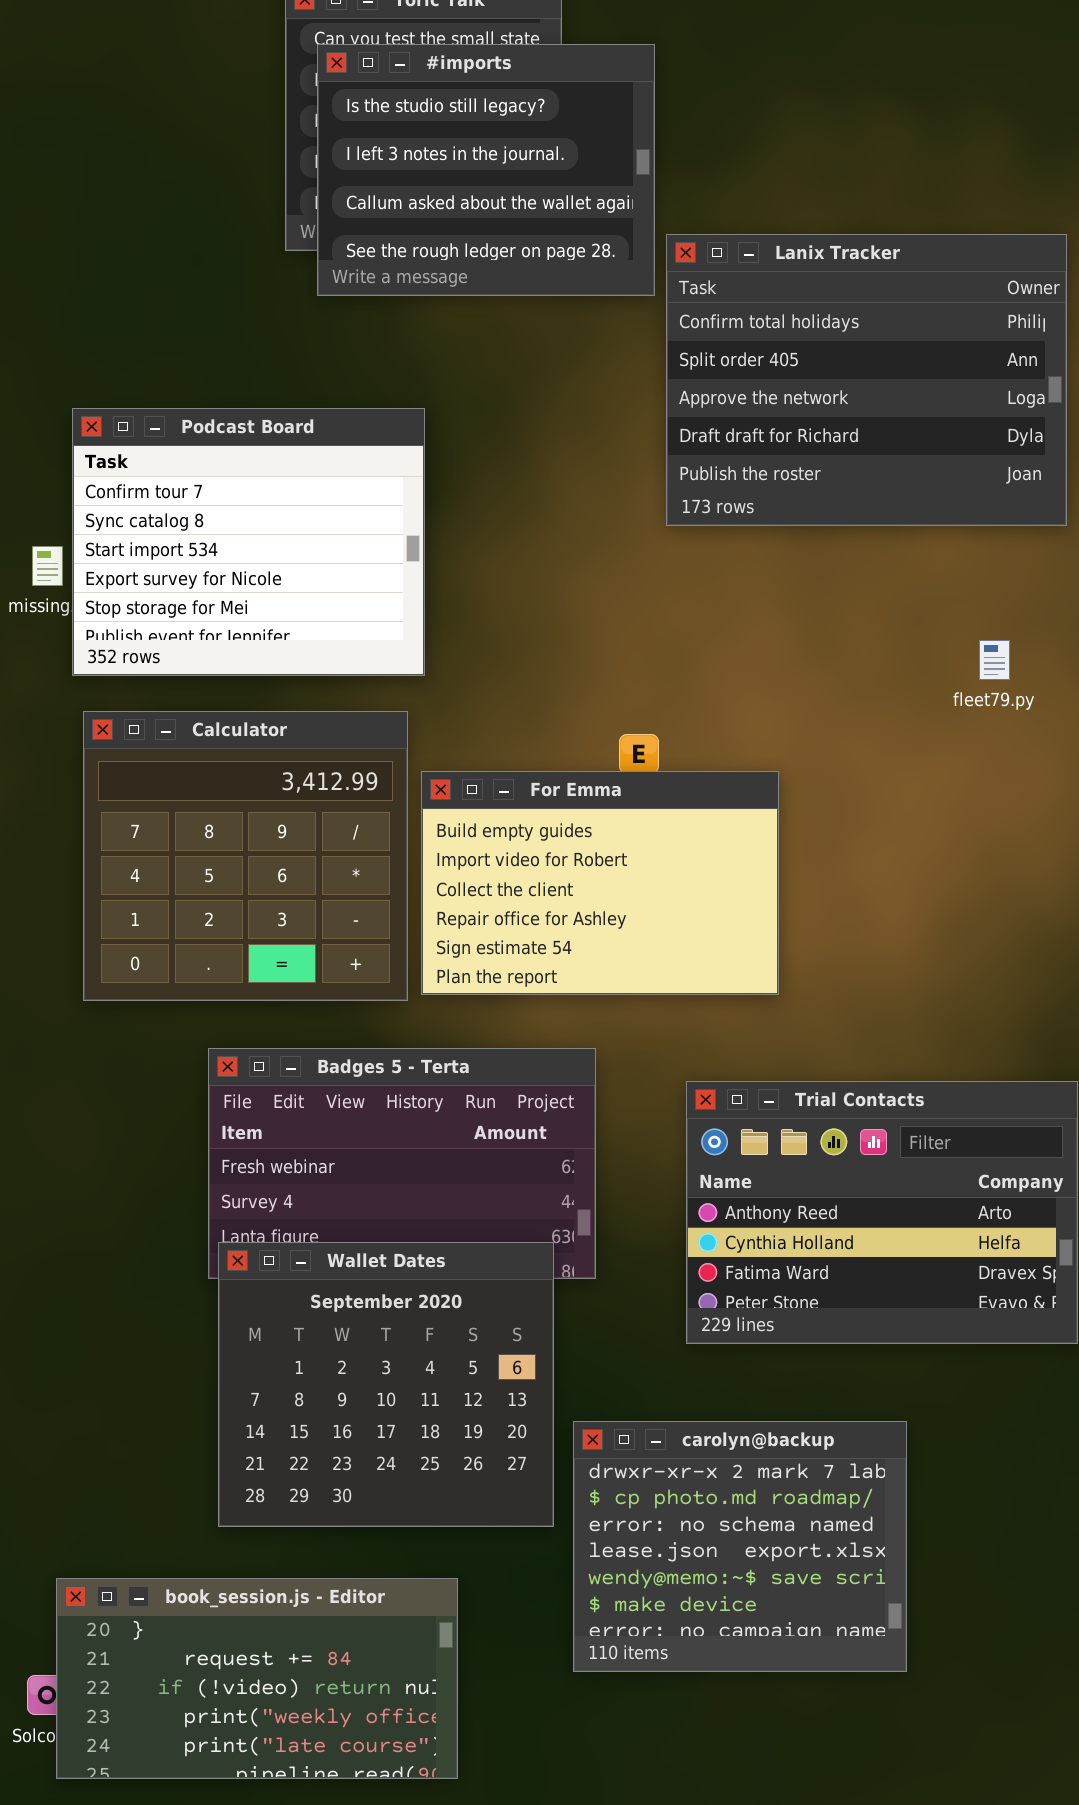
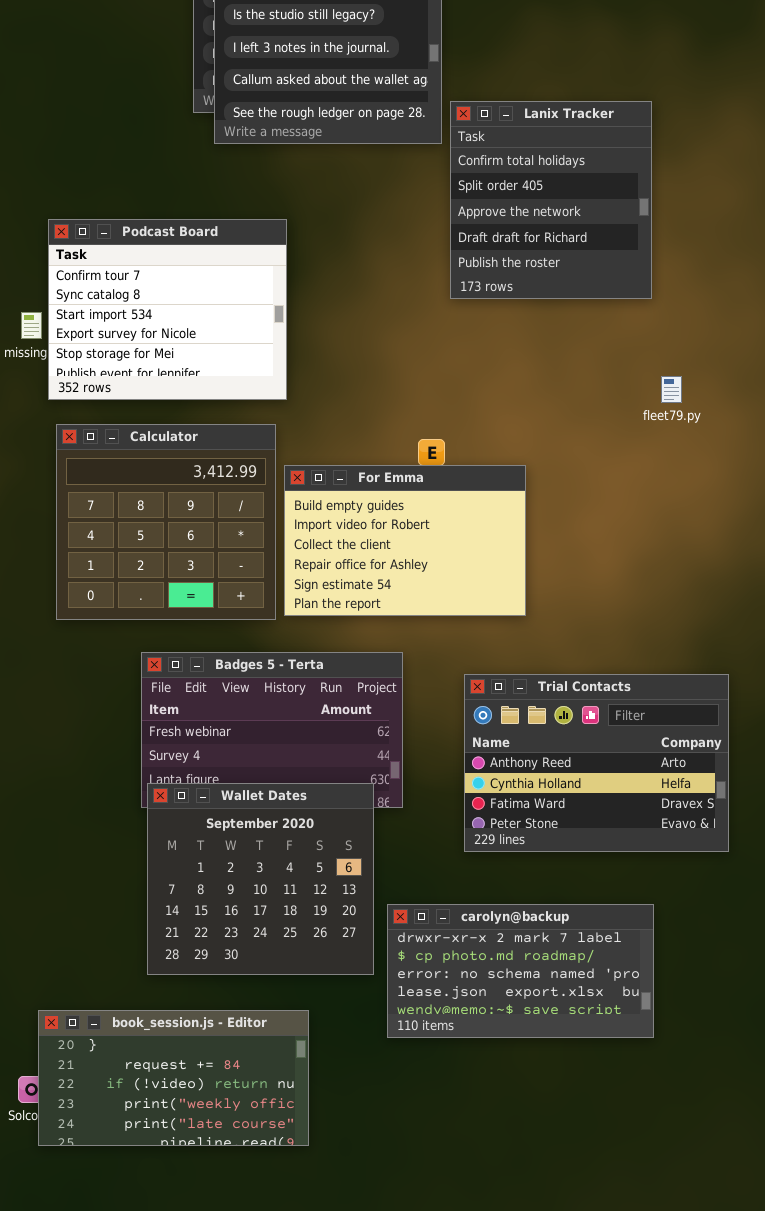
Lanix Tracker: [666,234,1067,526] -> [450,101,652,299], resized
carolyn@backup: [573,1421,907,1672] -> [387,904,654,1038], resized

